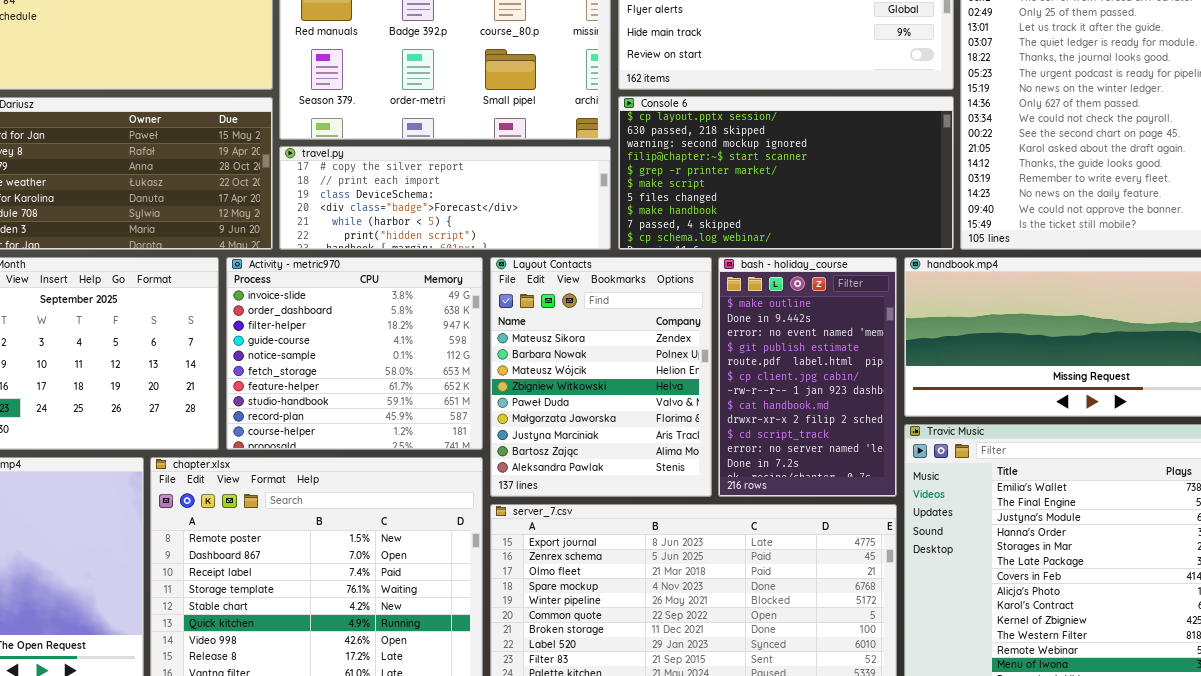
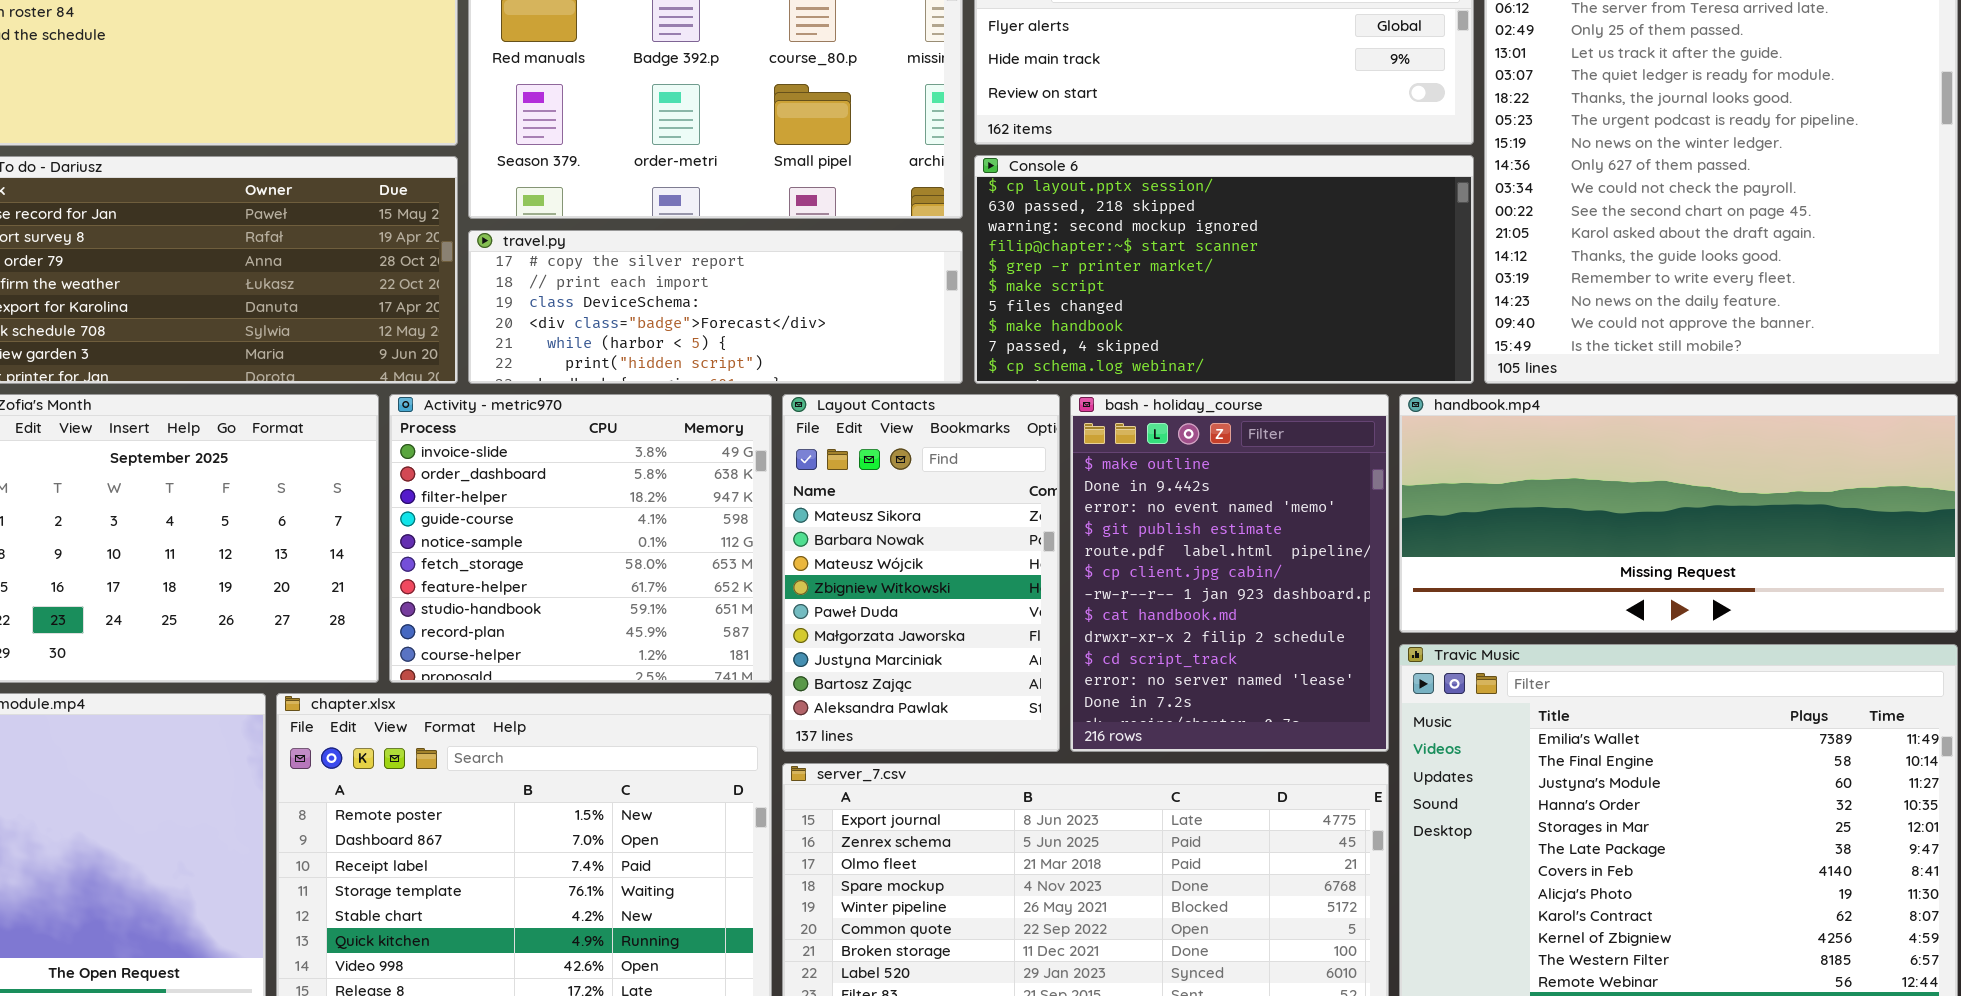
Layout Contacts: [490,257,712,497] -> [782,394,1060,752], resized
bash - holiday_course: [718,257,897,497] -> [1070,394,1389,752], resized

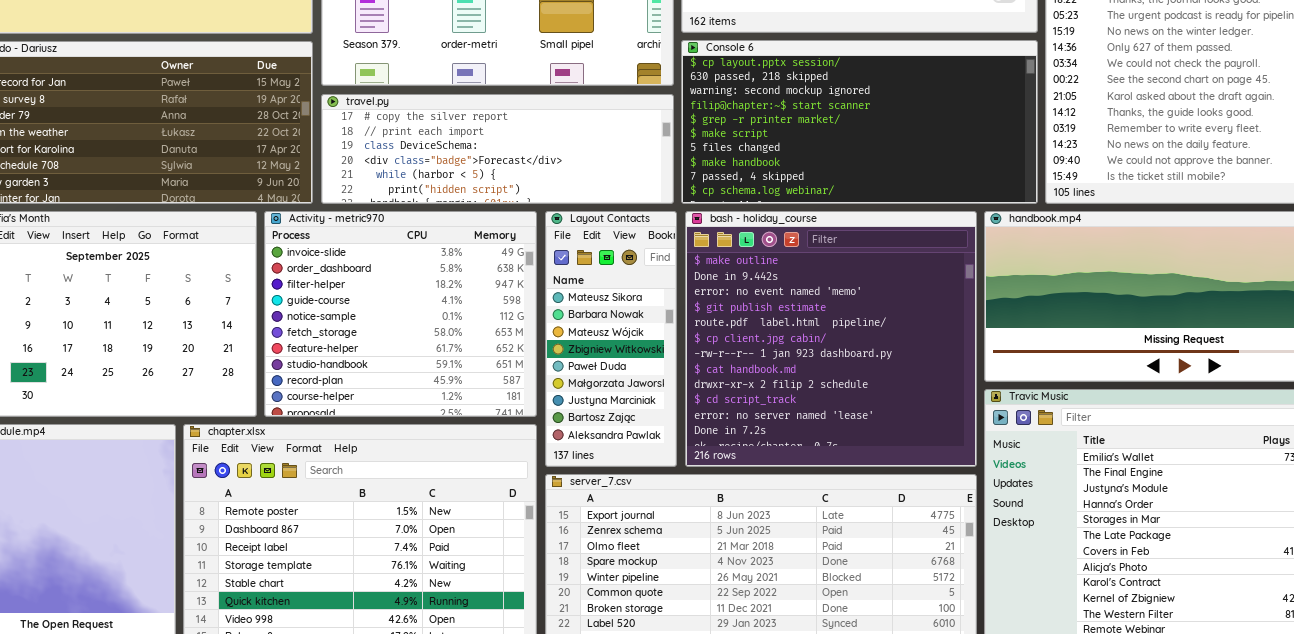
Layout Contacts: [782,394,1060,752] -> [545,211,677,467], resized
bash - holiday_course: [1070,394,1389,752] -> [685,211,977,467], resized

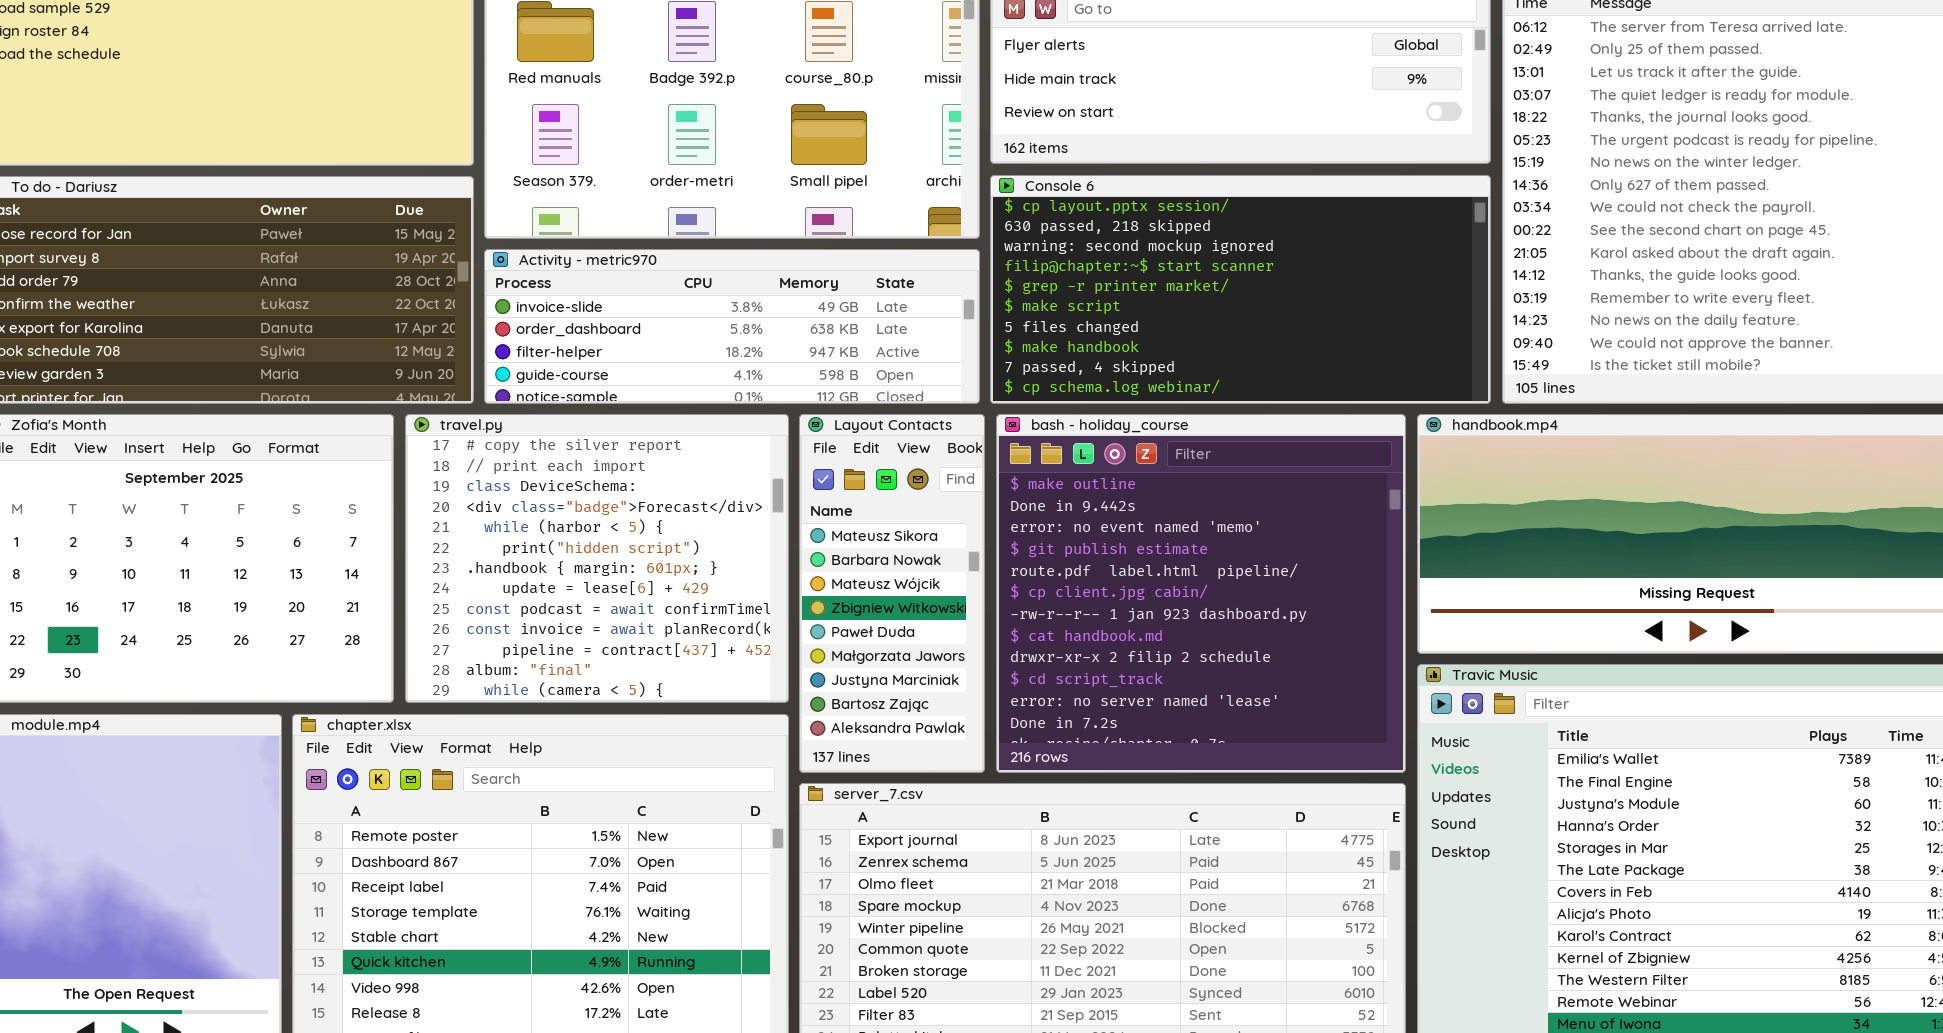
travel.py: [321,94,674,204] -> [405,414,789,703], moved, resized
Activity - metric970: [264,211,537,417] -> [484,249,980,404], moved, resized

